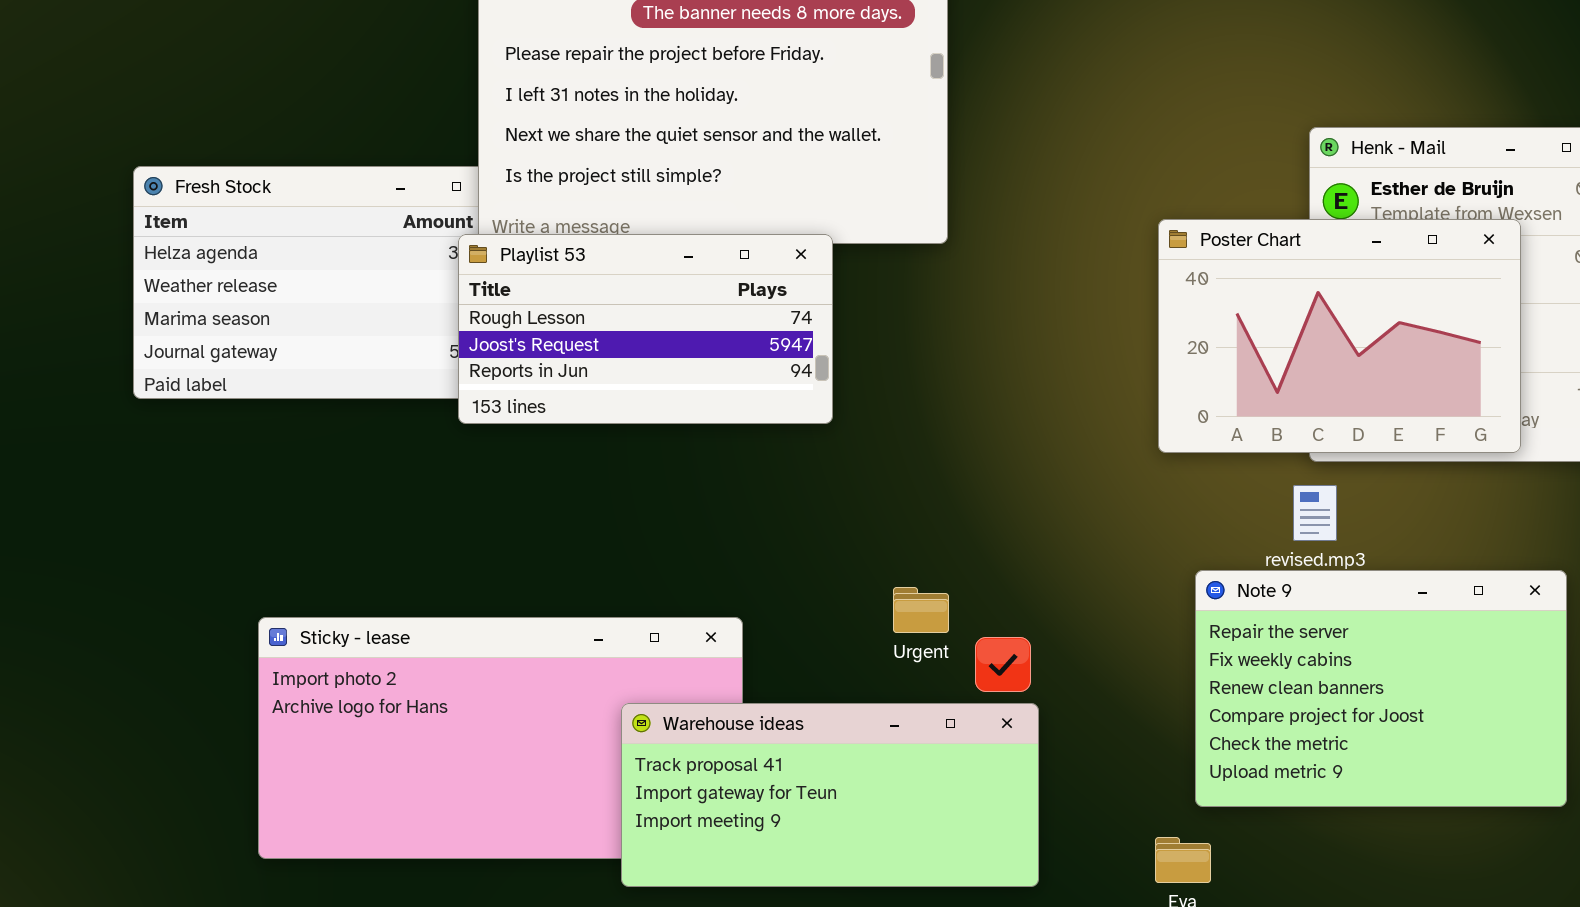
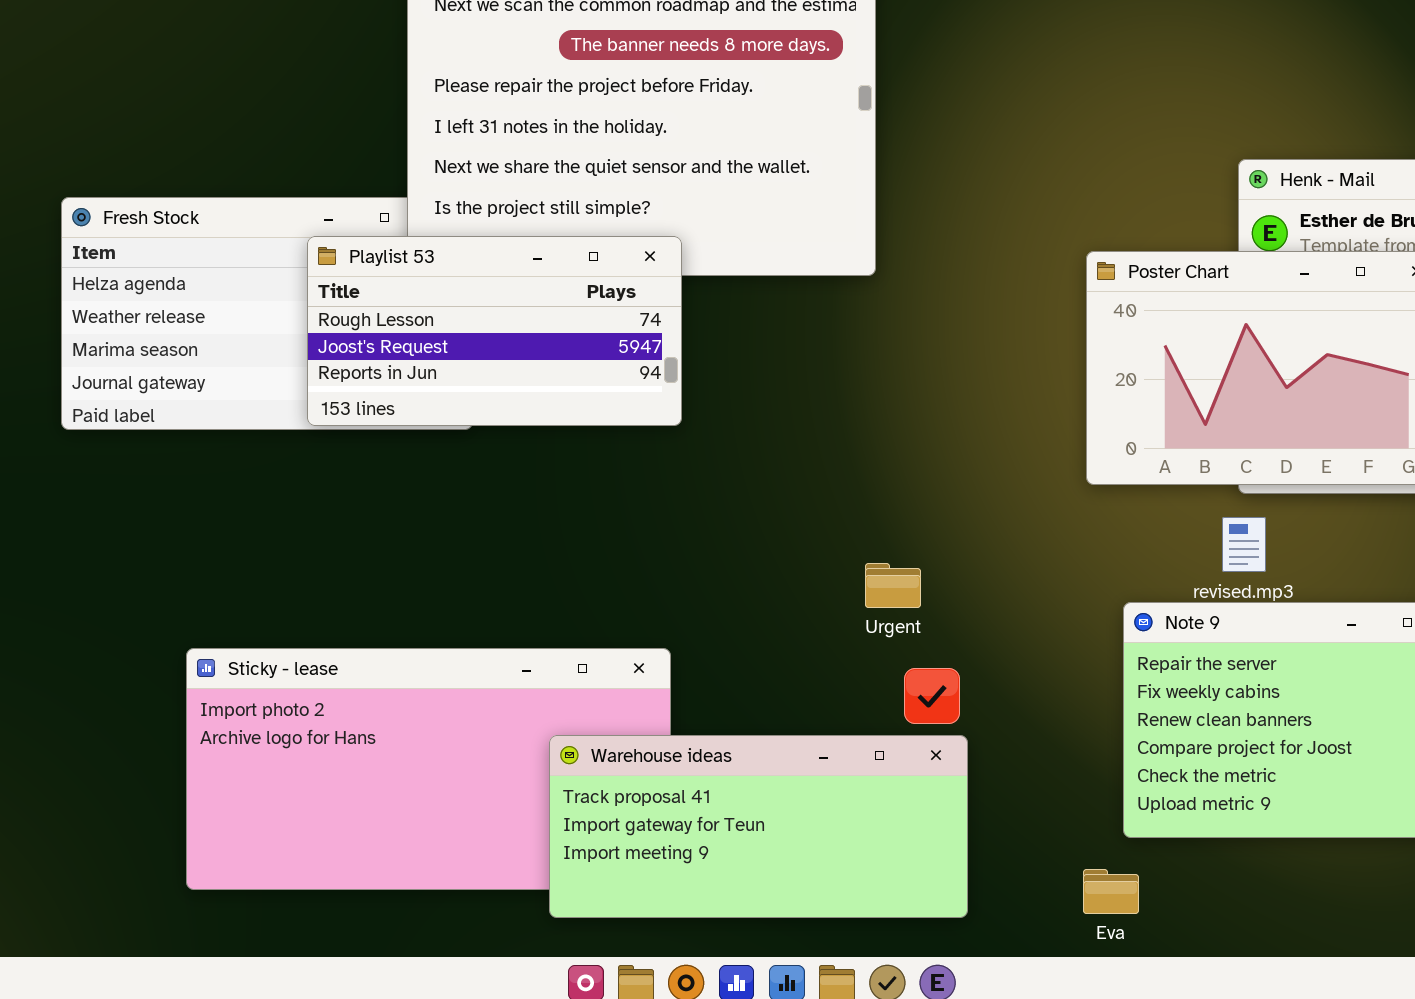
Playlist 53: [458,234,833,424] -> [307,236,682,426], moved
Urgent: [893,587,949,633] -> [865,563,921,608], moved

